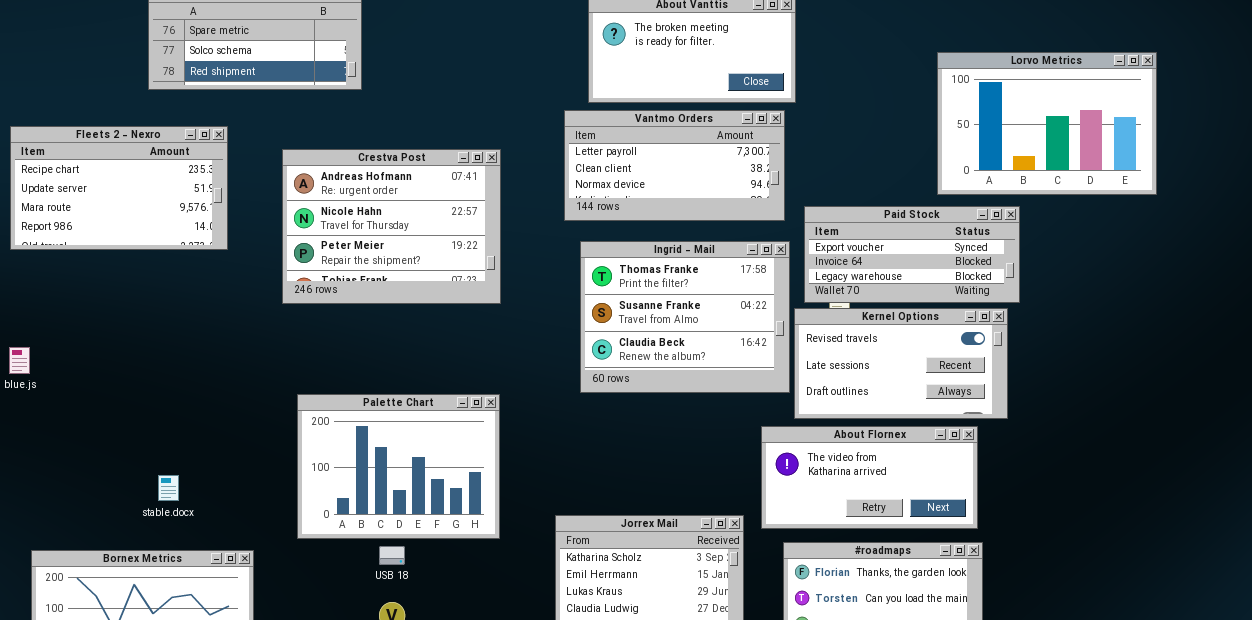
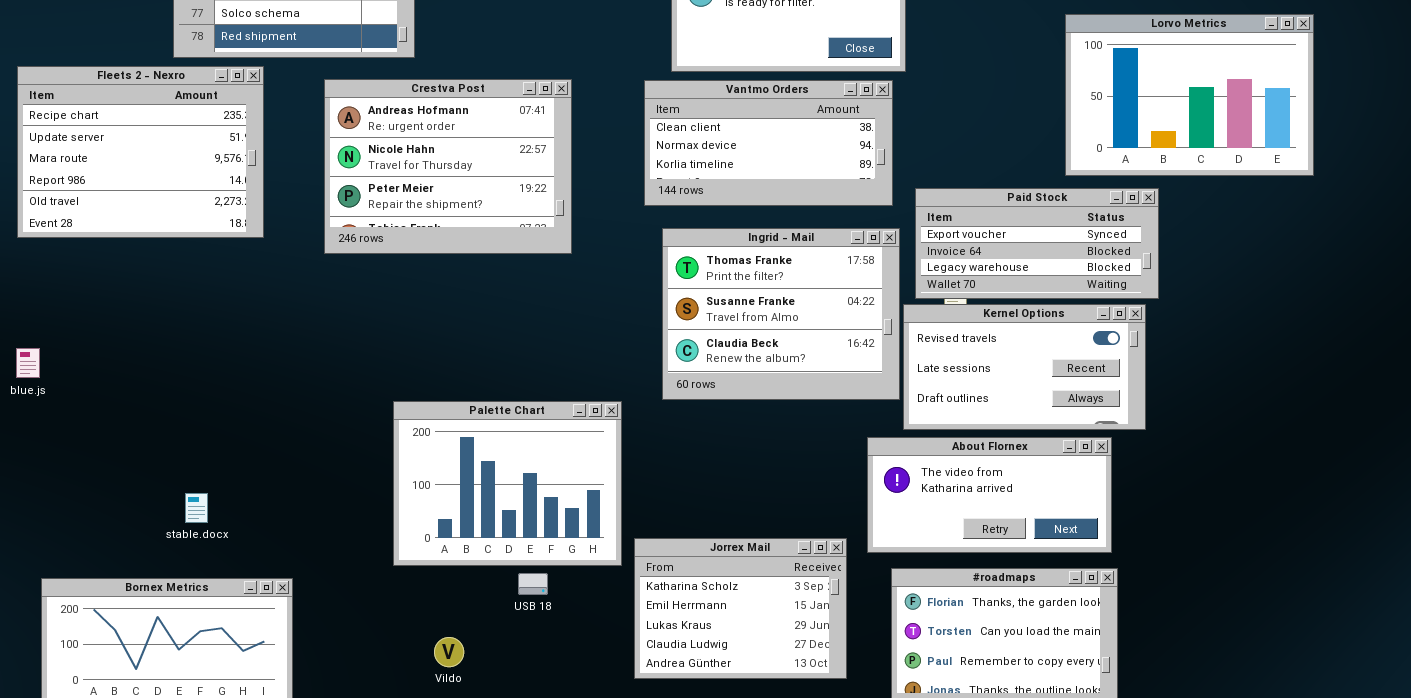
Vantmo Orders: [564,110,785,221] -> [644,80,893,206], scrolled down 1 row
Fleets 2 - Nexro: [10,126,228,250] -> [17,66,264,238], resized
Crestva Post: [282,149,501,304] -> [324,79,572,254], moved
Palette Chart: [297,394,500,539] -> [393,401,622,566], moved
USB 18: [379,546,405,565] -> [518,573,548,595], moved

